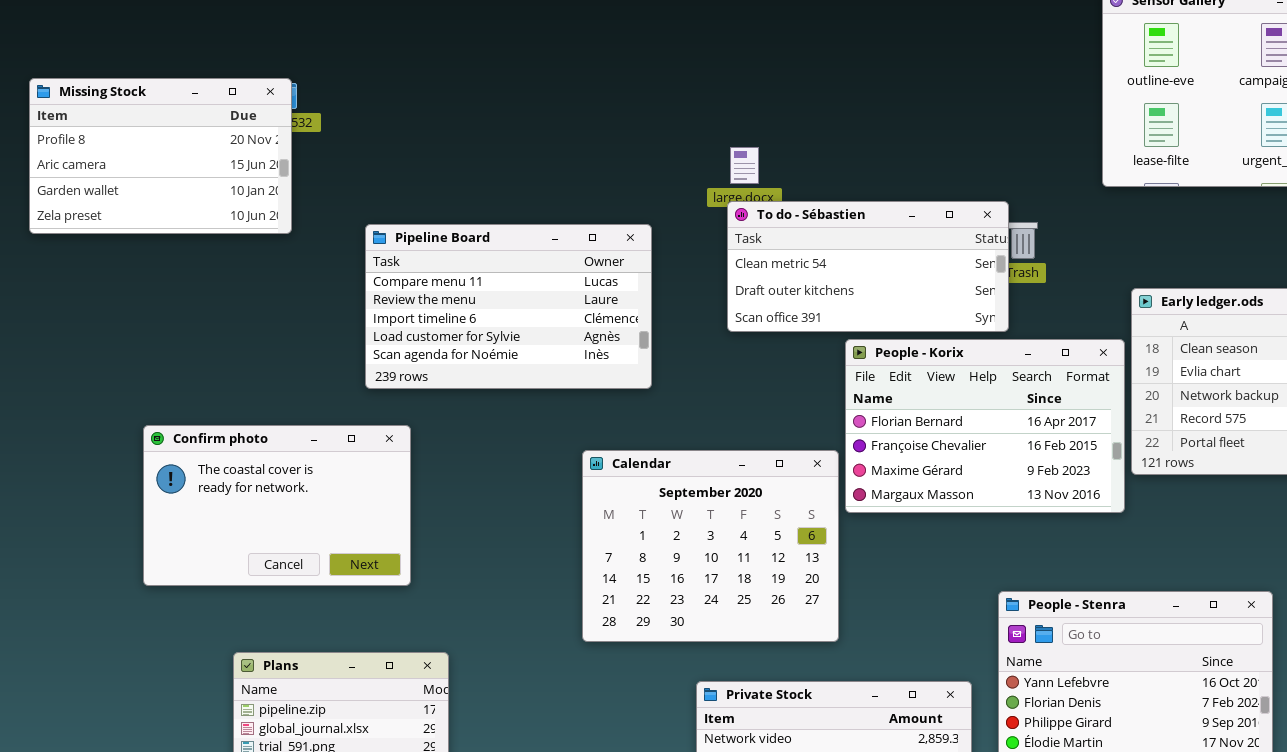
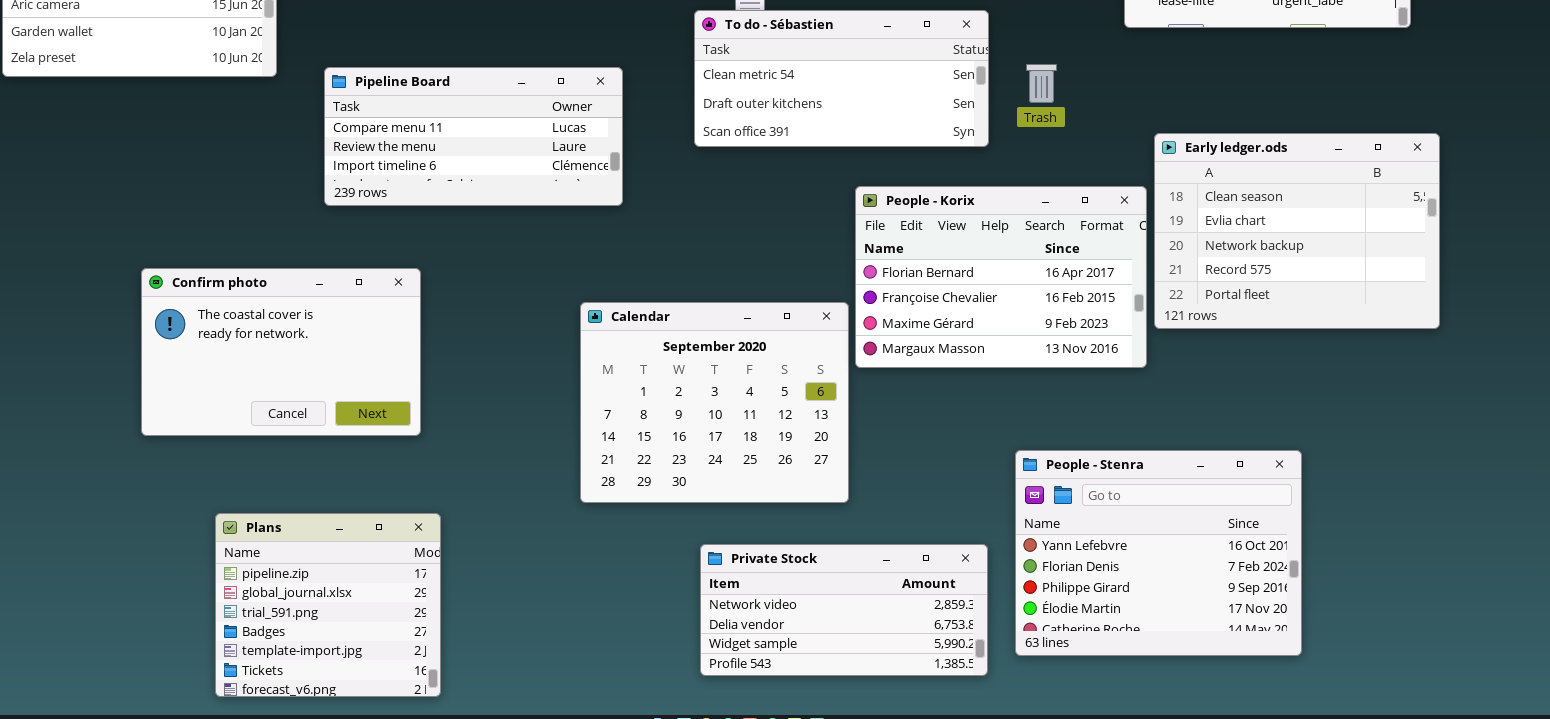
To do - Sébastien: [727,201,1009,332] -> [694,10,989,147], moved
Pipeline Board: [365,224,652,389] -> [324,67,623,206], moved, resized
Confirm photo: [143,425,411,586] -> [141,268,421,436], moved

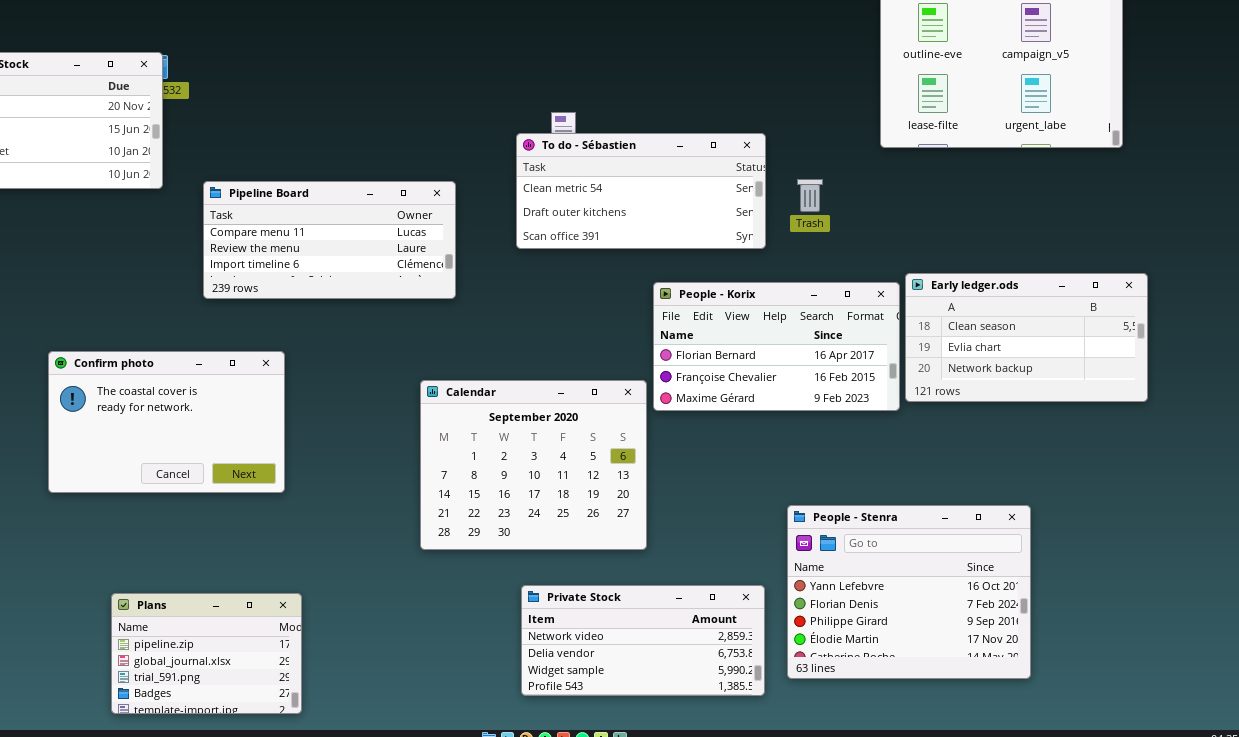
Early ledger.ods: [1154,133,1440,329] -> [905,273,1148,402], resized
People - Korix: [855,186,1147,368] -> [653,282,900,411], resized
Plans: [215,513,441,697] -> [111,593,302,714], resized

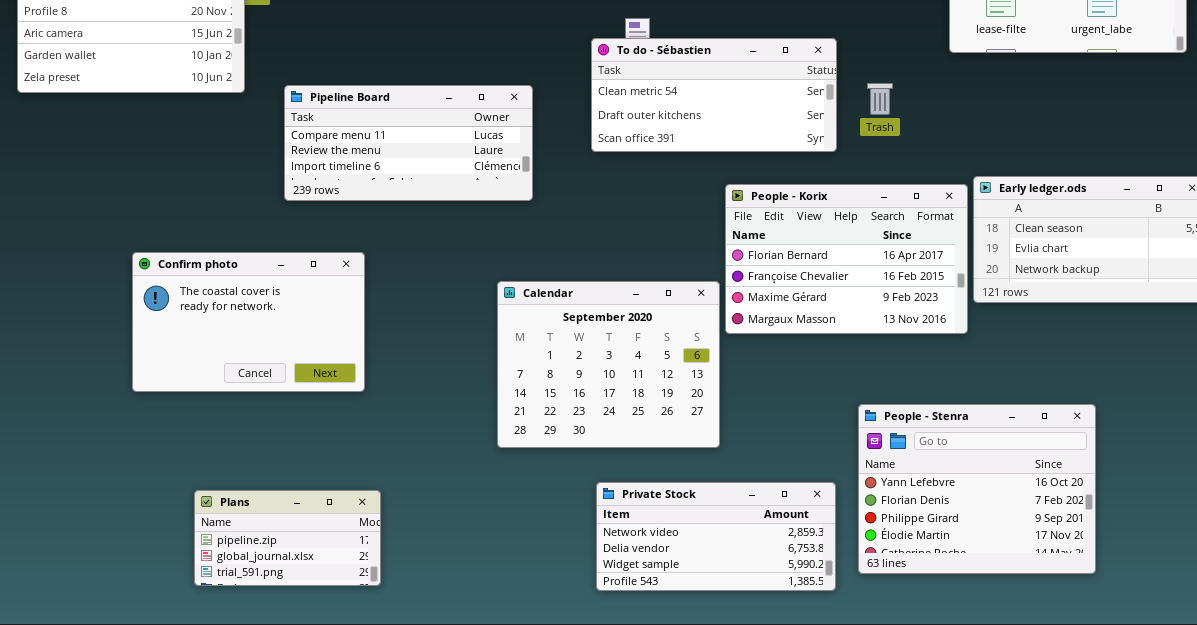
People - Korix: [653,282,900,411] -> [725,184,968,334], resized
Plans: [111,593,302,714] -> [194,490,381,586], resized

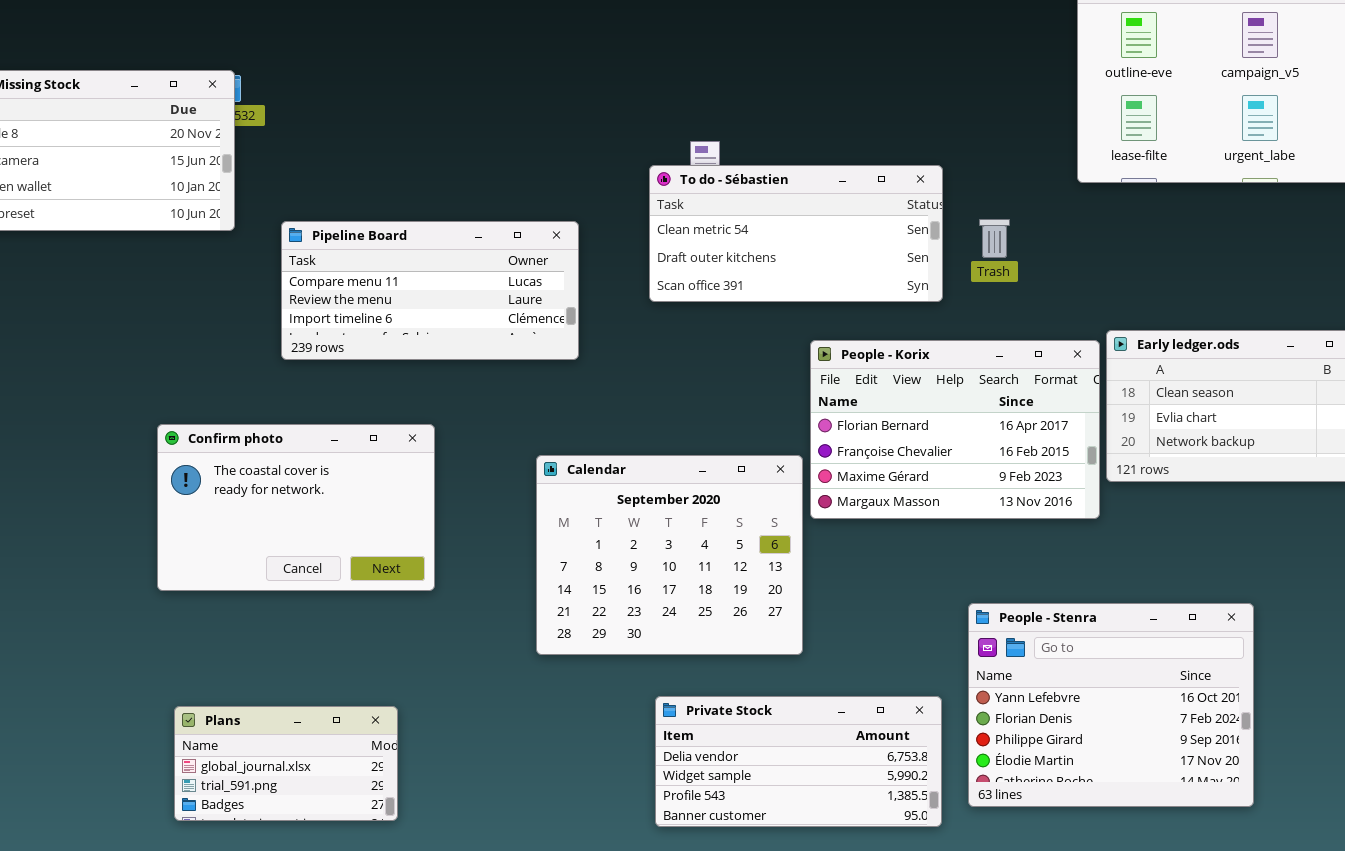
Confirm photo: [132,252,365,392] -> [157,424,435,591], moved
Private Stock: [596,482,836,591] -> [655,696,942,827], scrolled down 1 row
Plans: [194,490,381,586] -> [174,706,398,821], scrolled down 1 row

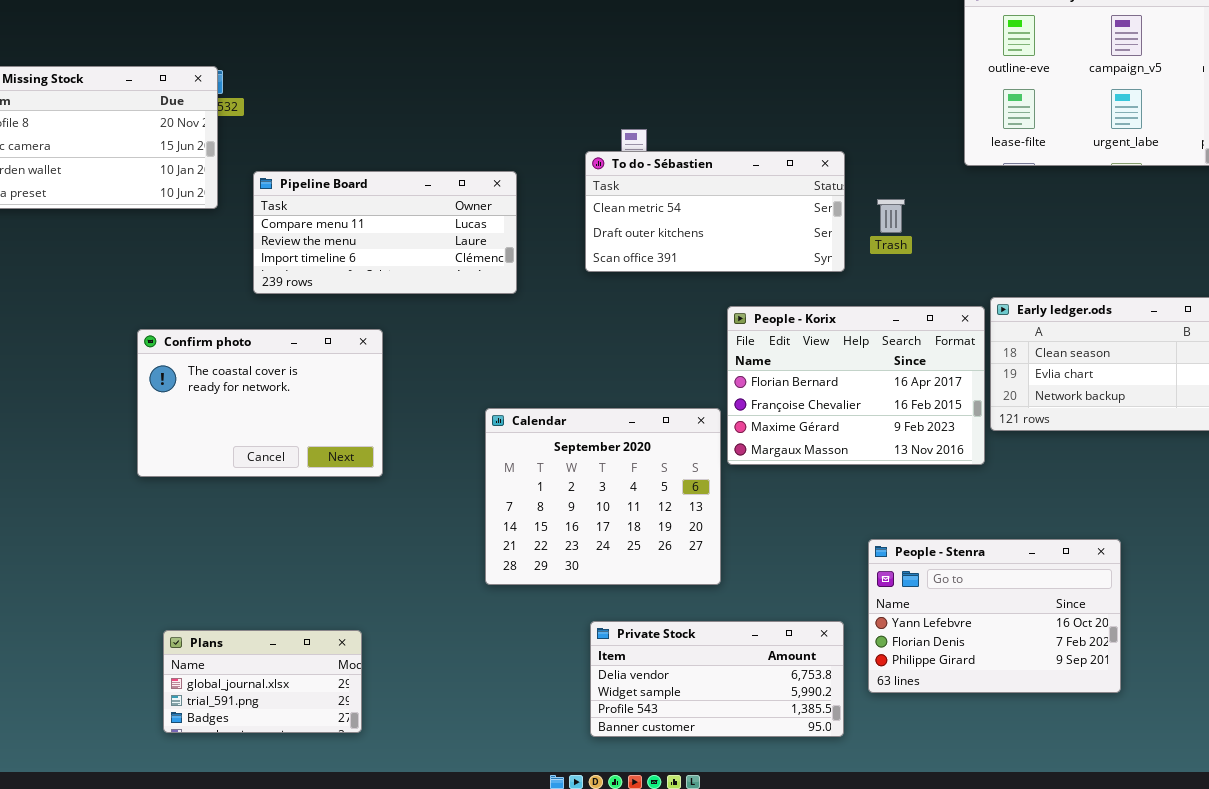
Pipeline Board: [281,221,579,360] -> [253,171,517,294], moved
Confirm photo: [157,424,435,591] -> [137,329,383,477], moved
People - Stenra: [968,603,1254,807] -> [868,539,1121,693], resized

